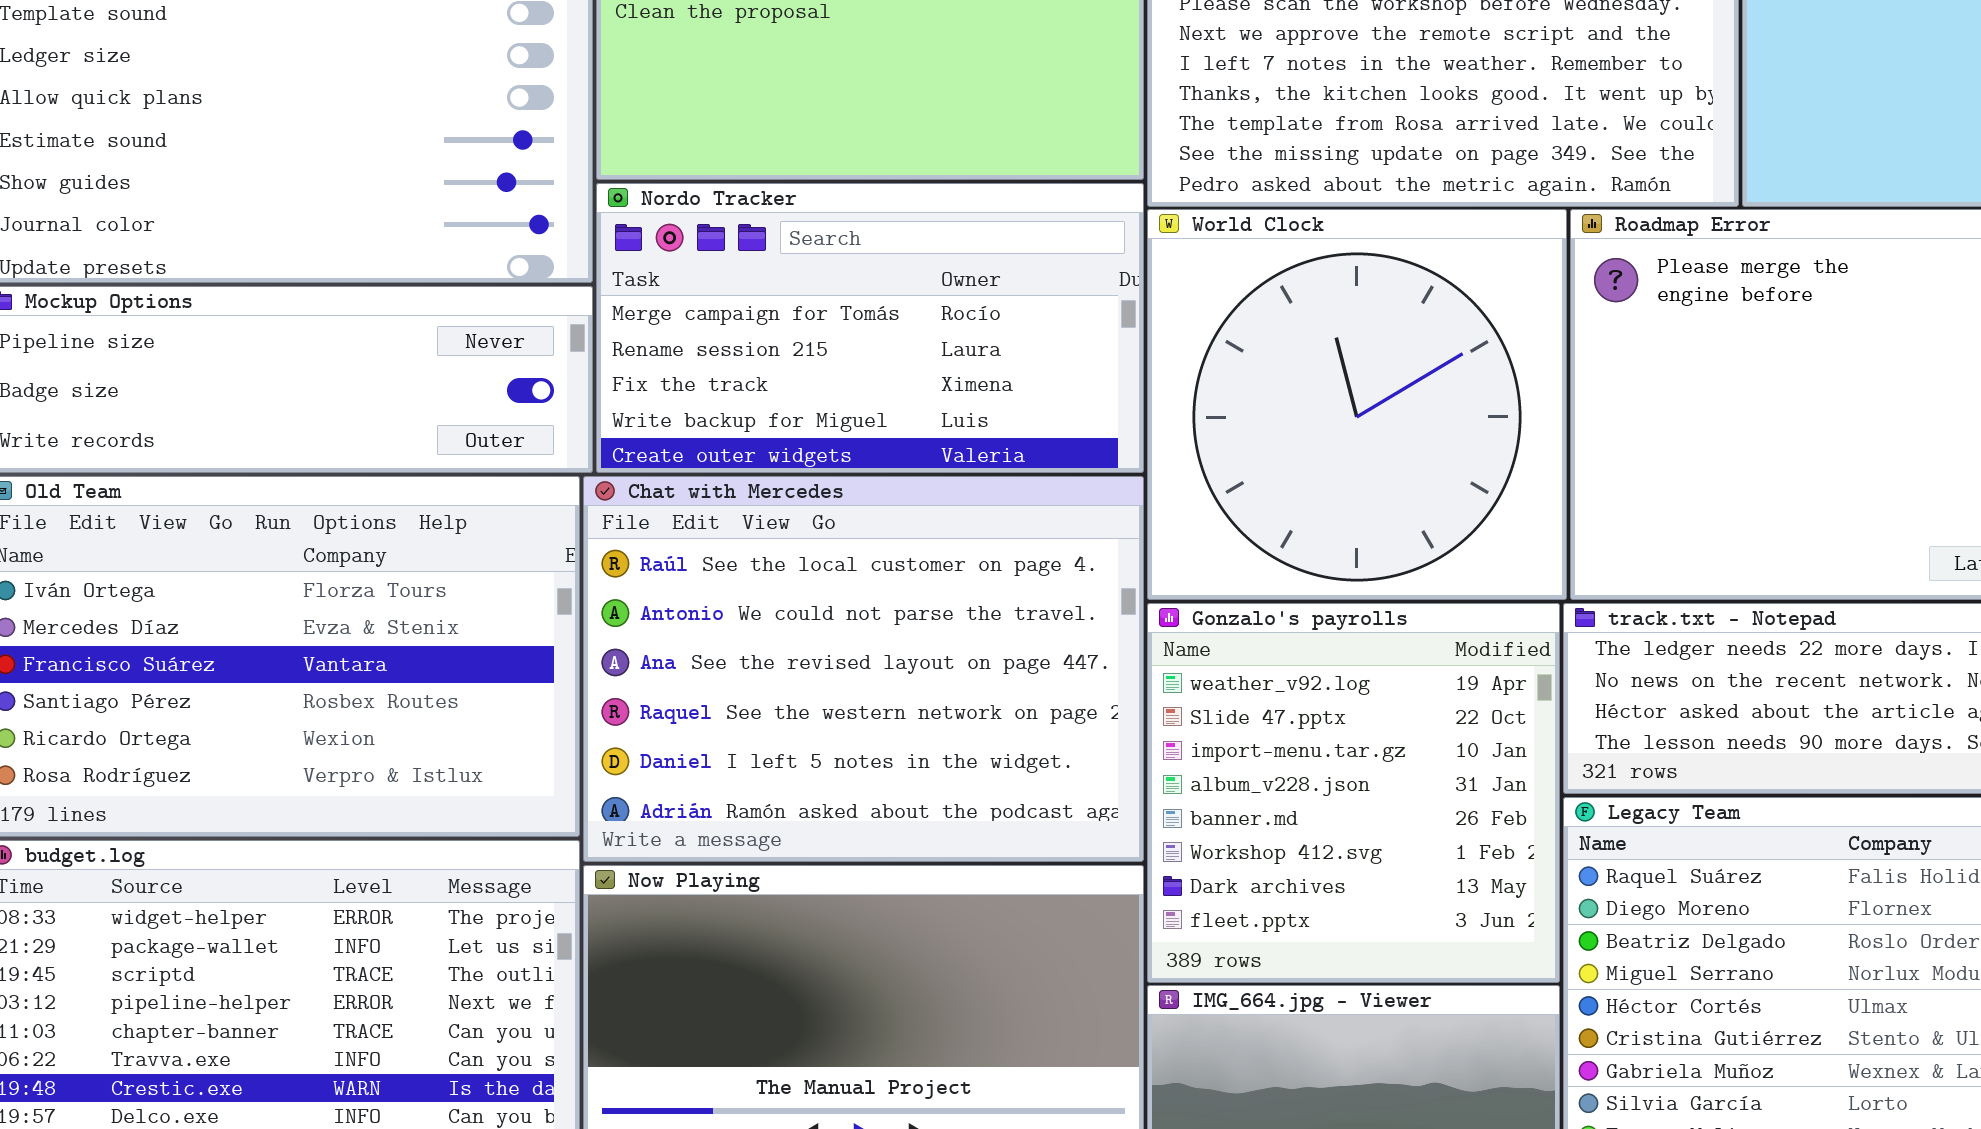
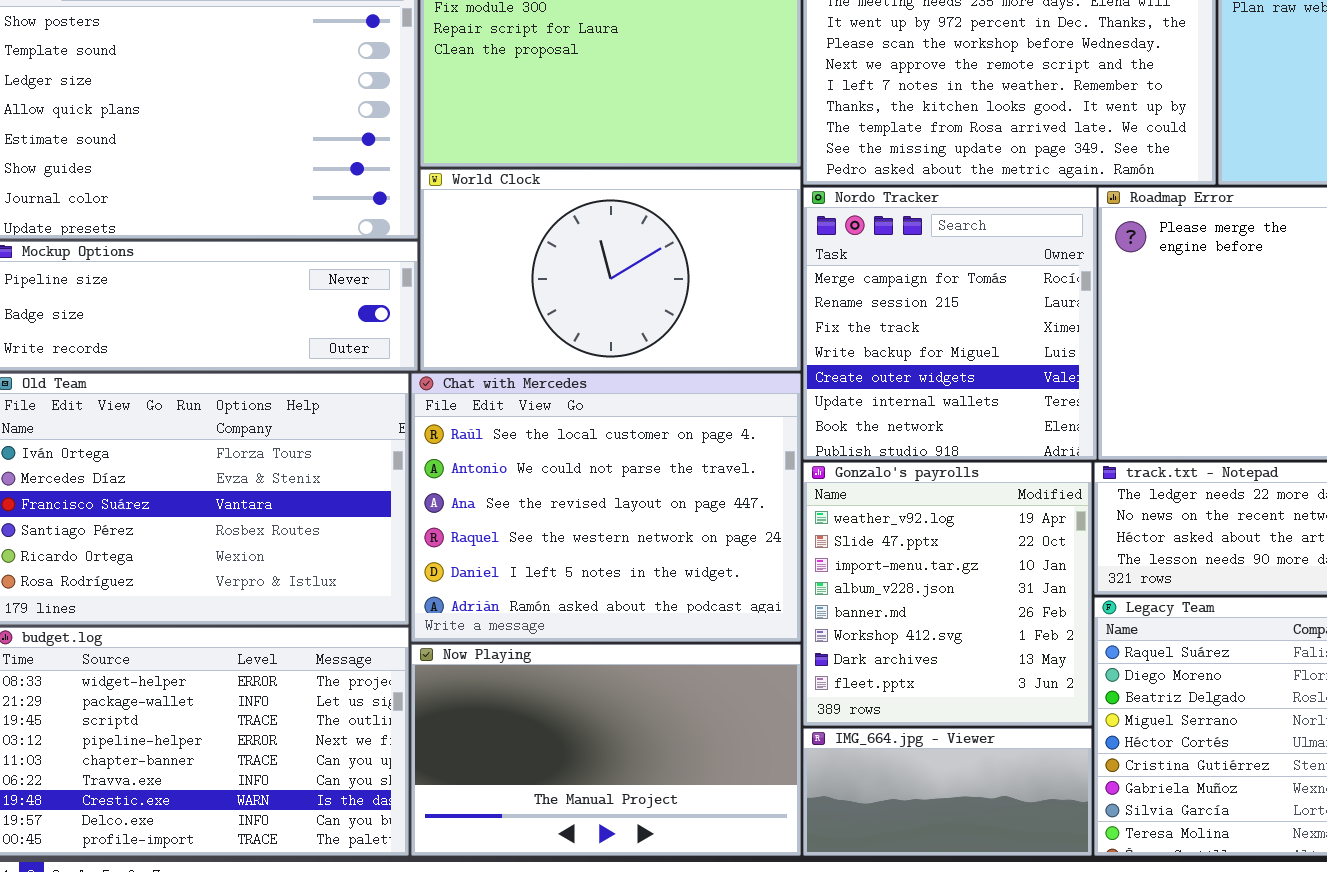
Nordo Tracker: [596,183,1144,473] -> [803,187,1097,460], moved, resized
World Clock: [1147,209,1567,600] -> [420,169,801,371], moved, resized

